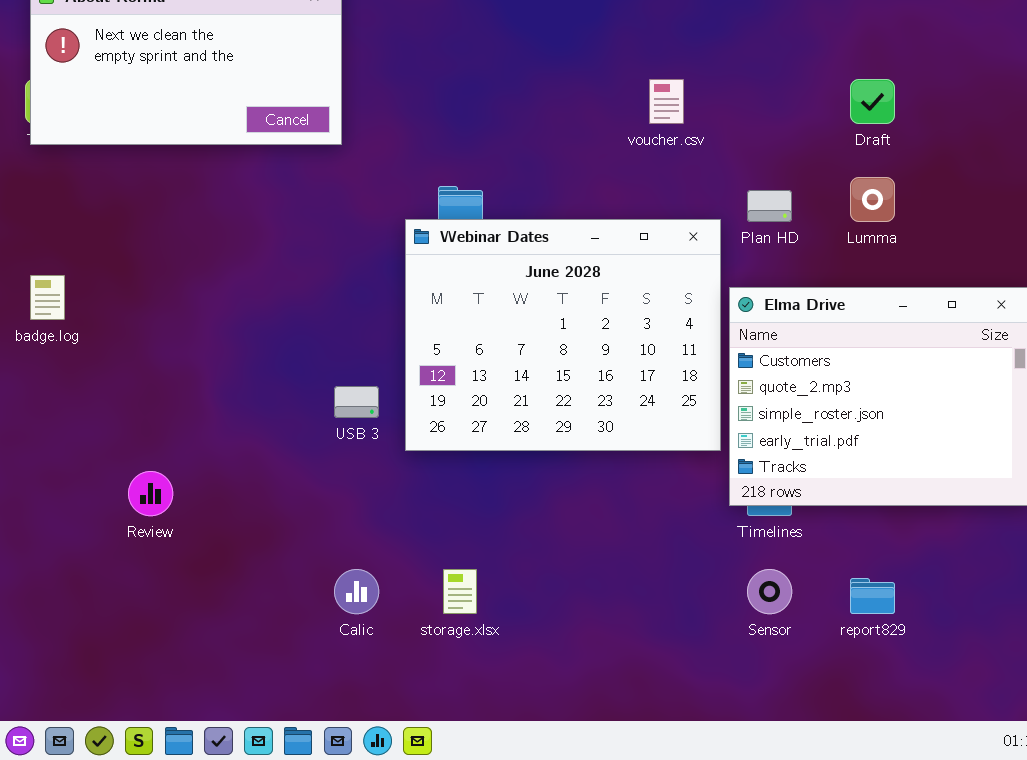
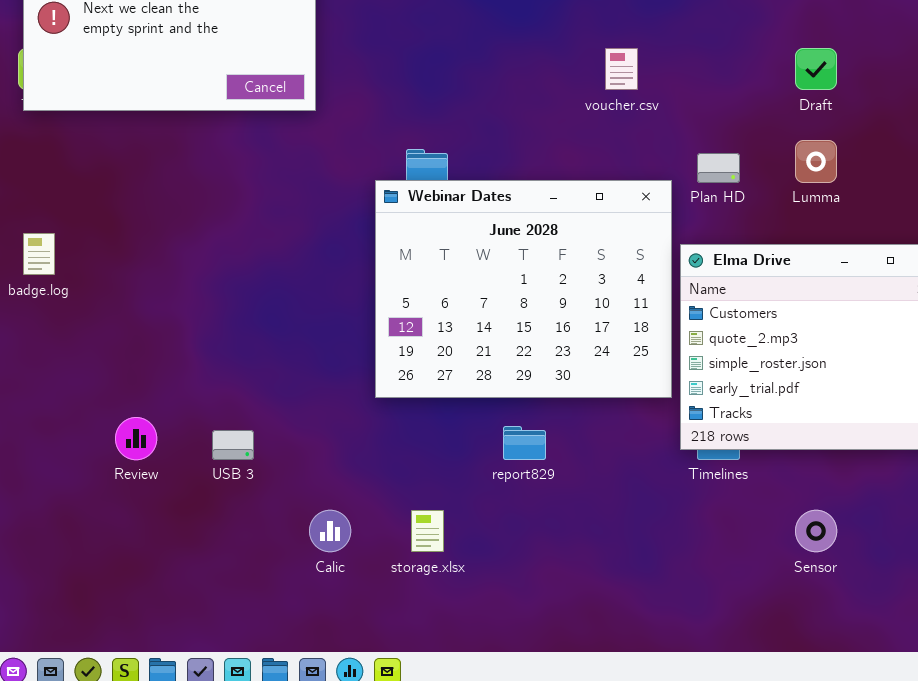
USB 3: [334,386,379,418] -> [212,430,254,460], moved
Sensor: [747,569,792,614] -> [795,510,837,552], moved
report829: [850,578,895,614] -> [503,426,546,460], moved

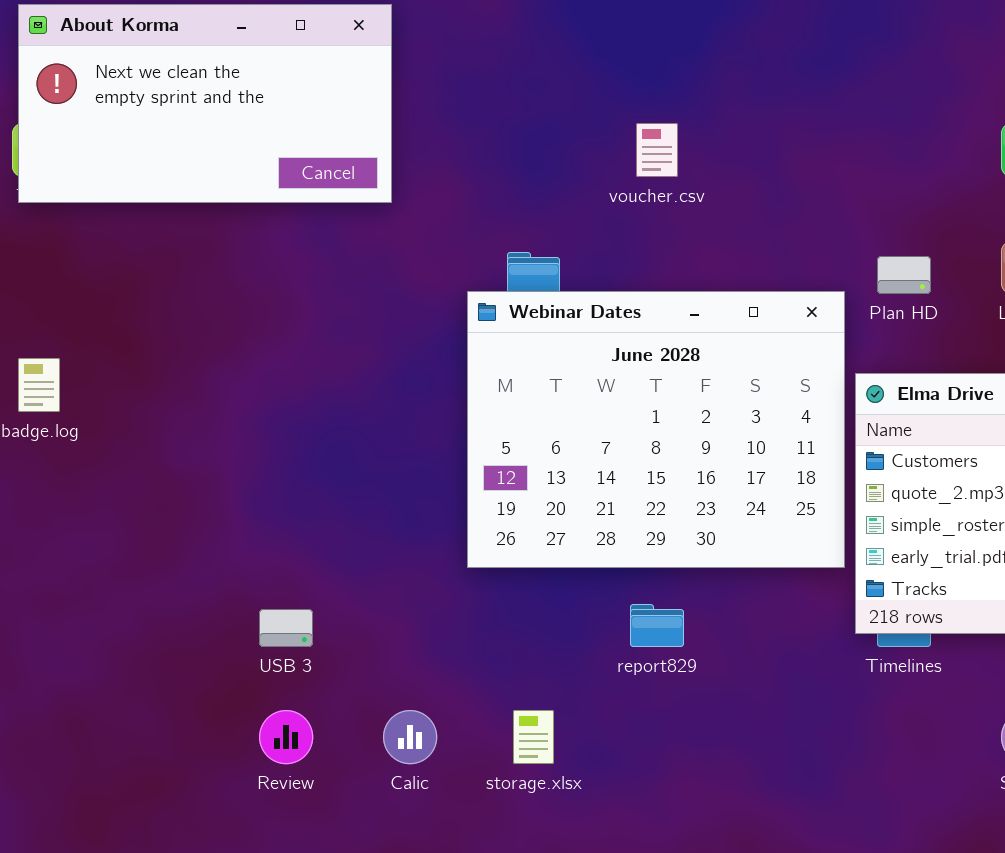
voucher.csv: [605,48,638,90] -> [636,123,678,177], moved
Review: [115,417,157,460] -> [259,710,313,764], moved

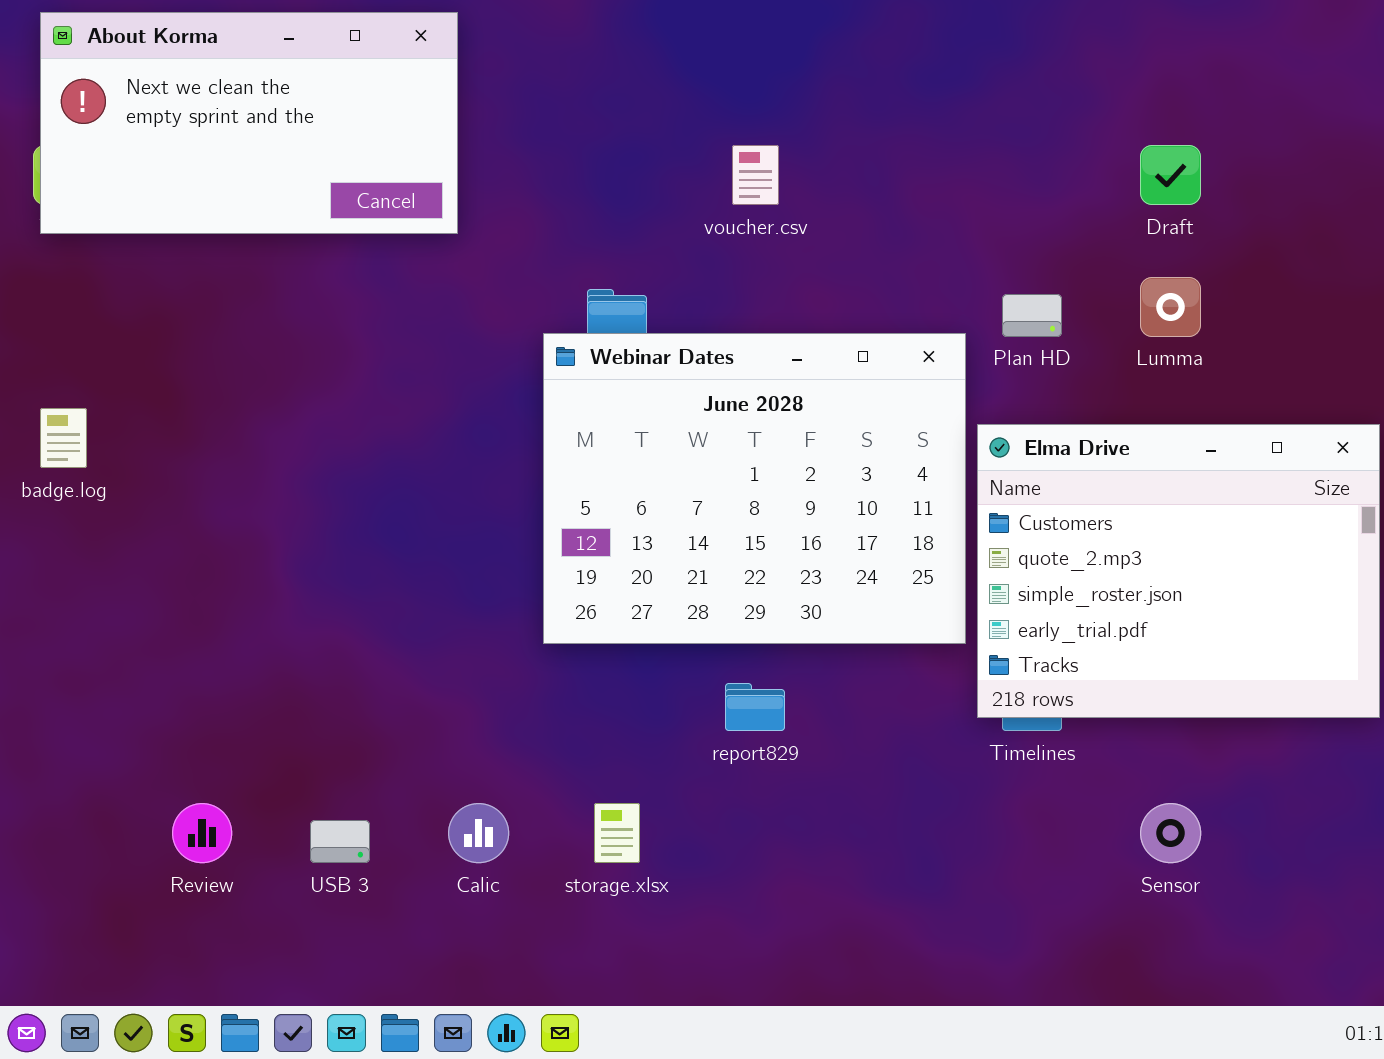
USB 3: [259,609,313,647] -> [310,820,370,863], moved
Review: [259,710,313,764] -> [172,803,232,863], moved

